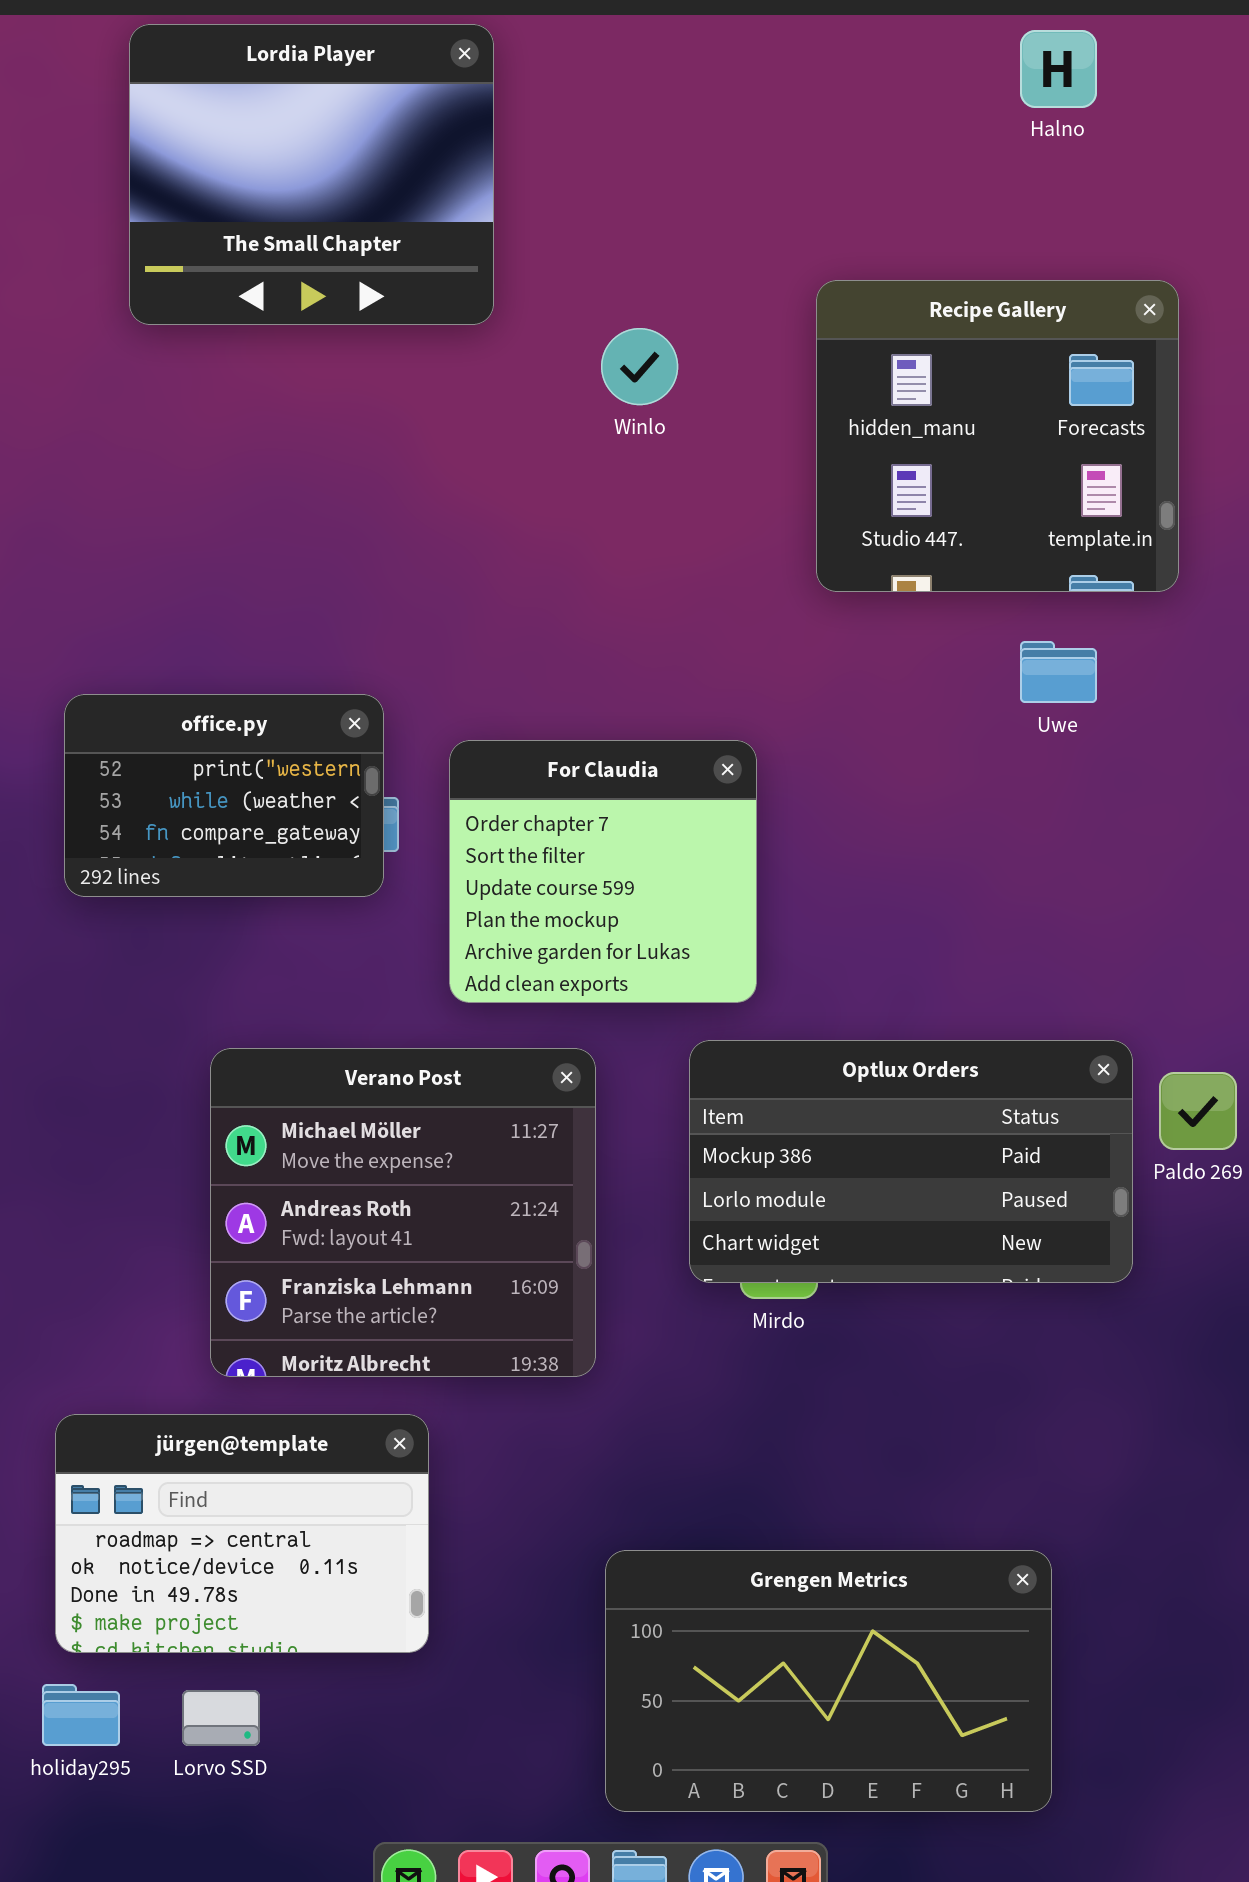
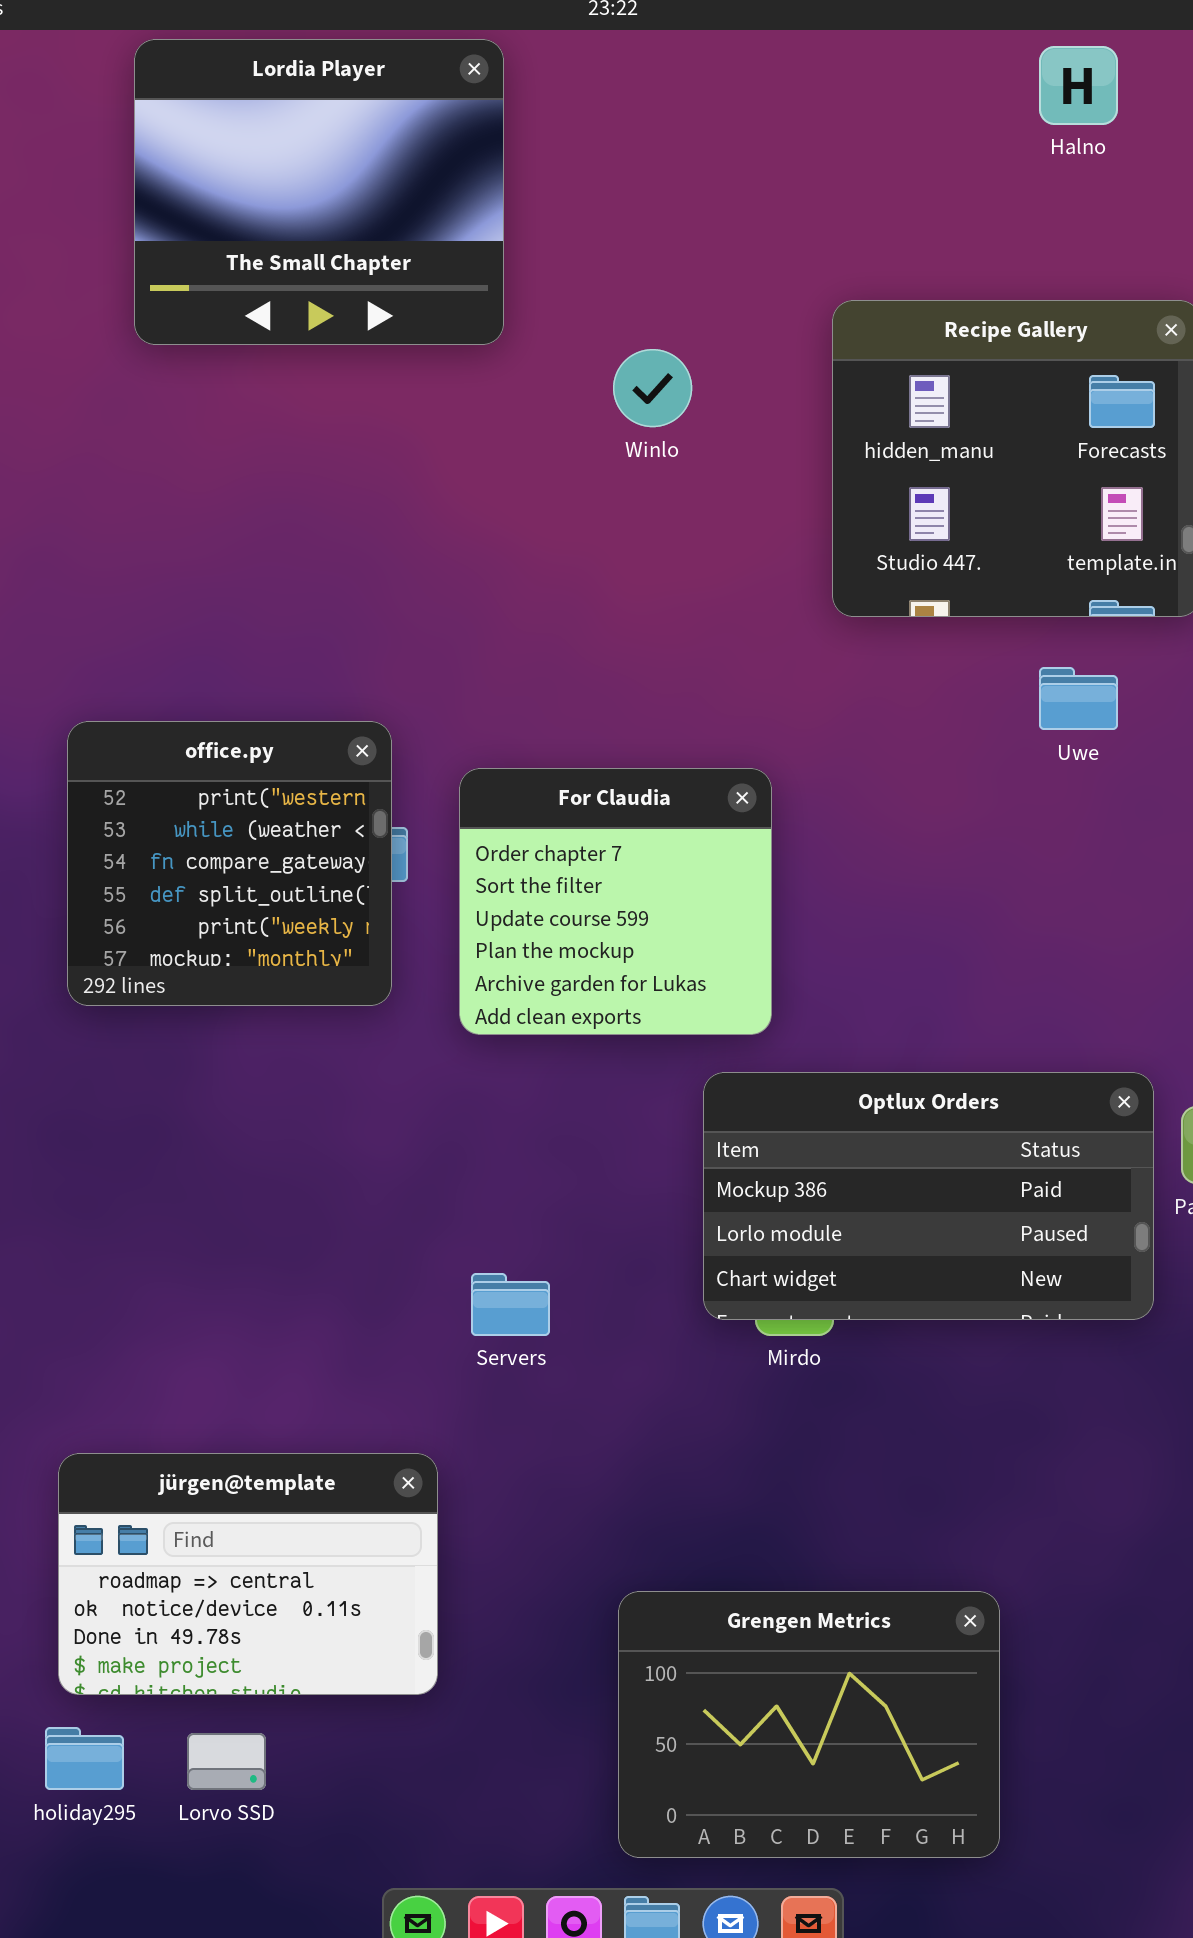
office.py: [64,694,384,897] -> [67,721,392,1006], resized
Verano Post: [210,1048,596,1377] -> none, closed
Grengen Metrics: [605,1550,1052,1812] -> [618,1591,1000,1858], resized

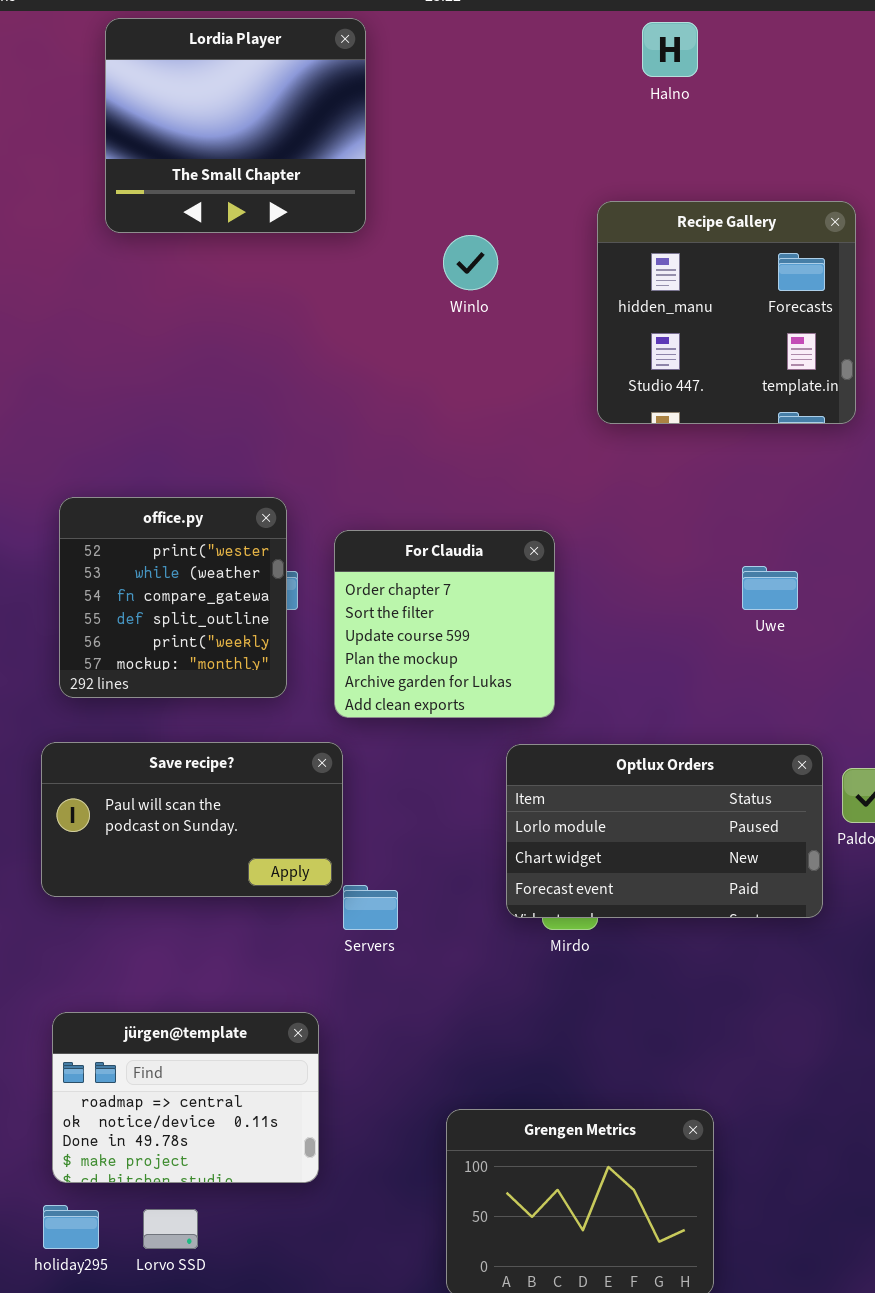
Halno: [1039,46,1118,125] -> [642,22,698,77], moved
Uwe: [1039,667,1118,730] -> [742,566,798,610], moved
Save recipe?: none -> [41,742,343,897], opened
Optlux Orders: [703,1072,1154,1320] -> [506,744,823,918], scrolled down 1 row

